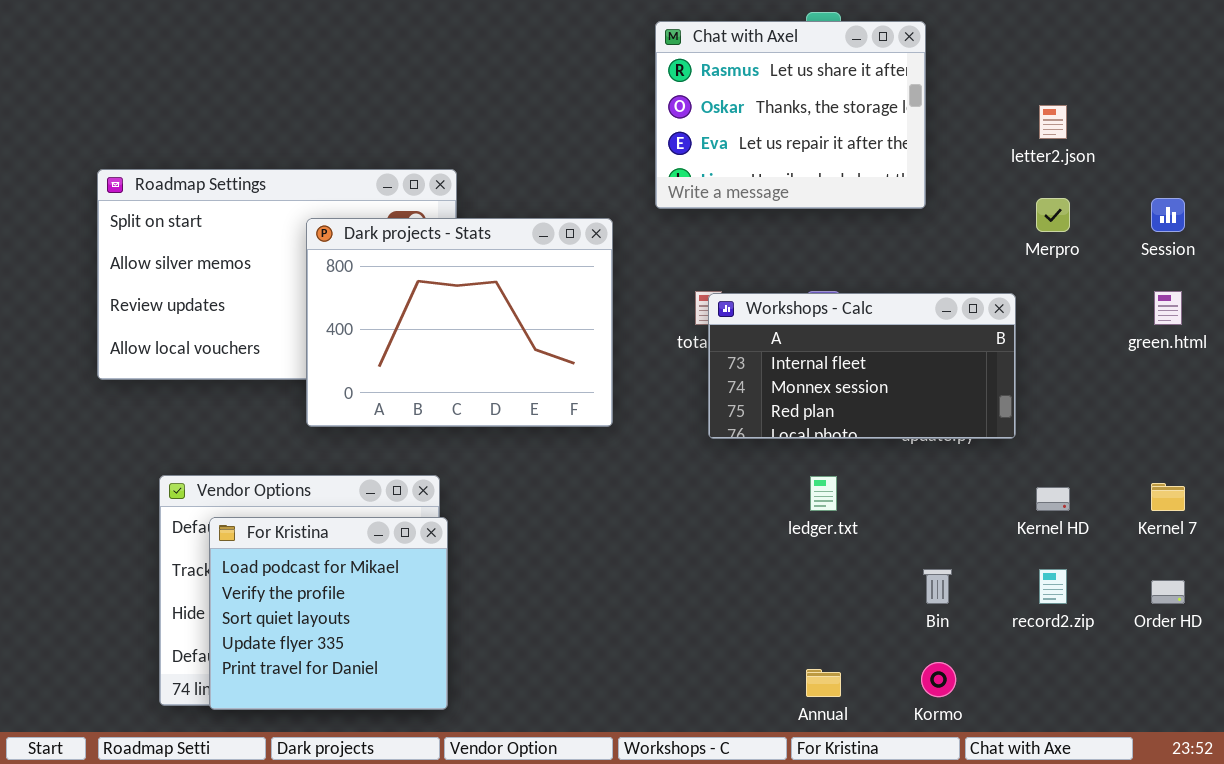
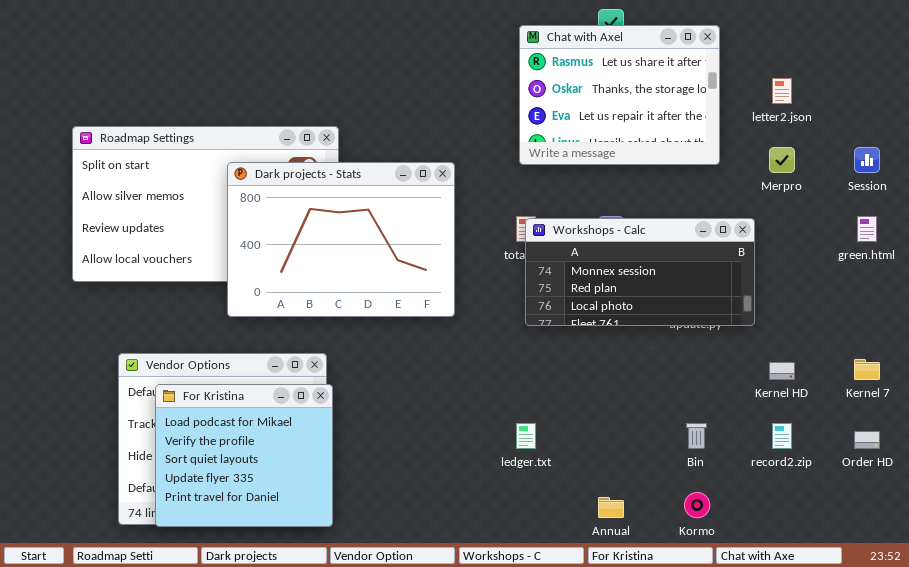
Chat with Axel: [655,21,926,209] -> [519,25,720,165], moved
Workshops - Calc: [708,293,1016,439] -> [525,218,755,326], scrolled down 1 row
ledger.txt: [810,476,837,511] -> [516,423,536,449], moved

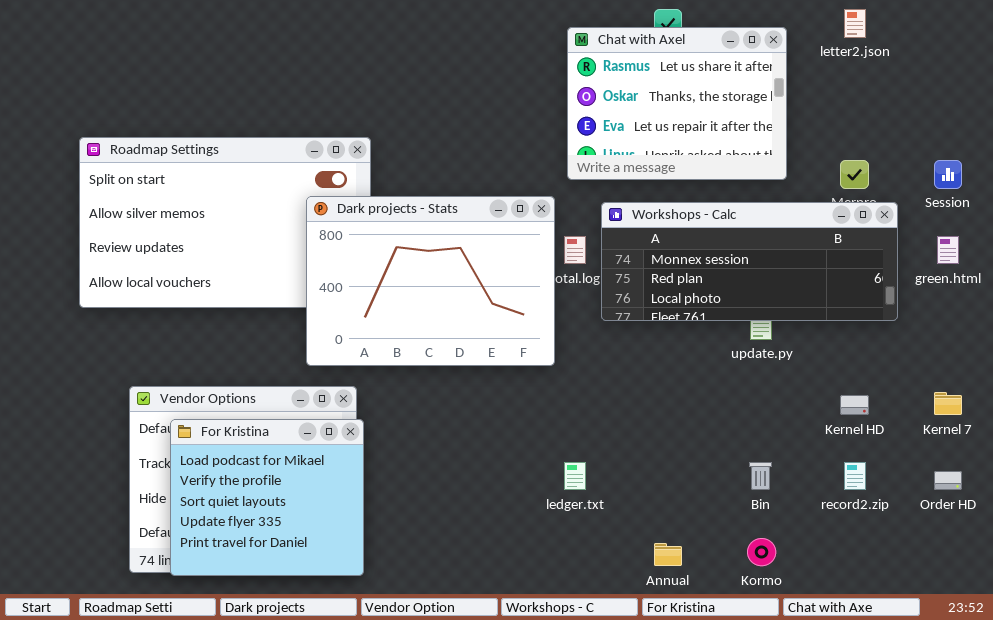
letter2.json: [772,78,792,104] -> [844,9,866,38], moved
Dark projects - Stats: [227,162,455,317] -> [306,196,555,366], moved
Workshops - Calc: [525,218,755,326] -> [601,202,898,321], moved, resized

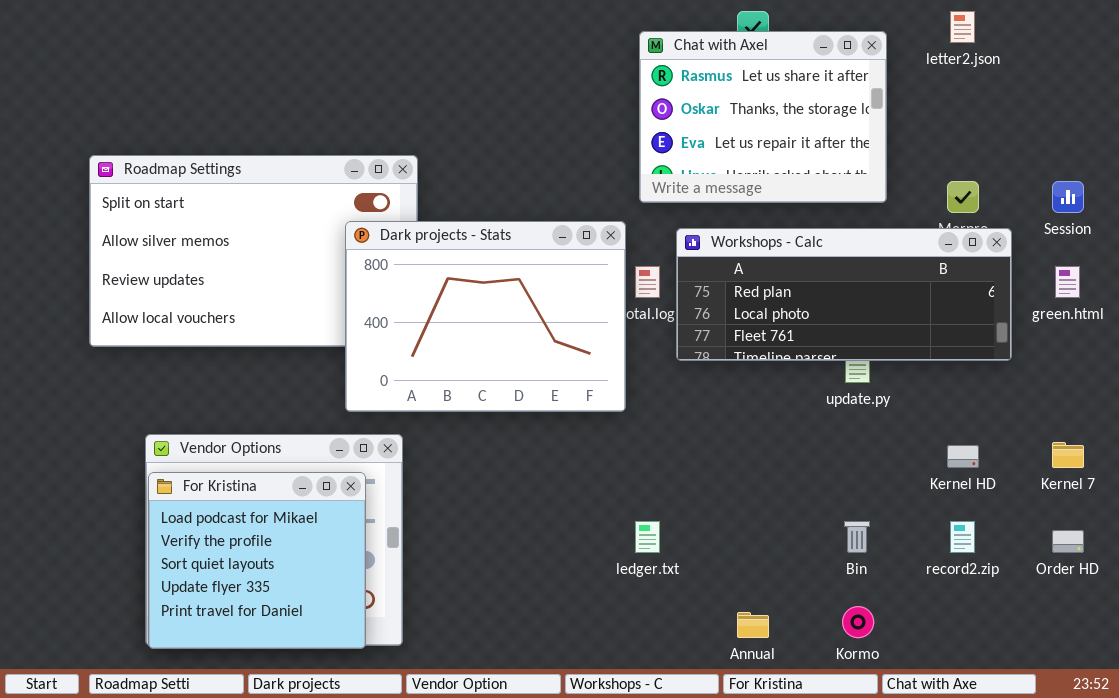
Workshops - Calc: [601,202,898,321] -> [676,228,1012,361], scrolled down 1 row
For Kristina: [170,419,364,576] -> [148,472,366,649], moved

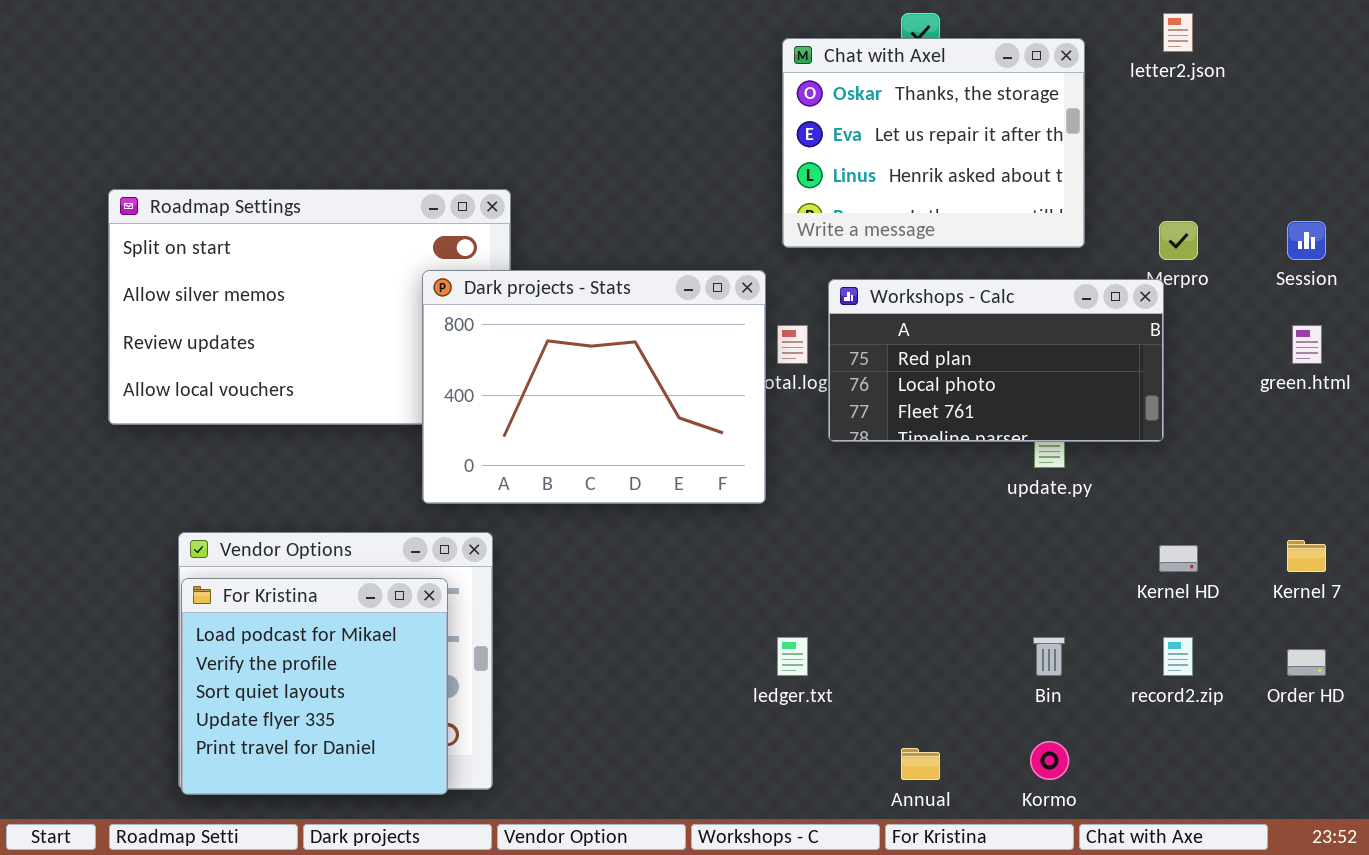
Chat with Axel: [639,31,887,203] -> [782,38,1085,248], scrolled down 1 row
Workshops - Calc: [676,228,1012,361] -> [828,279,1164,442], resized

